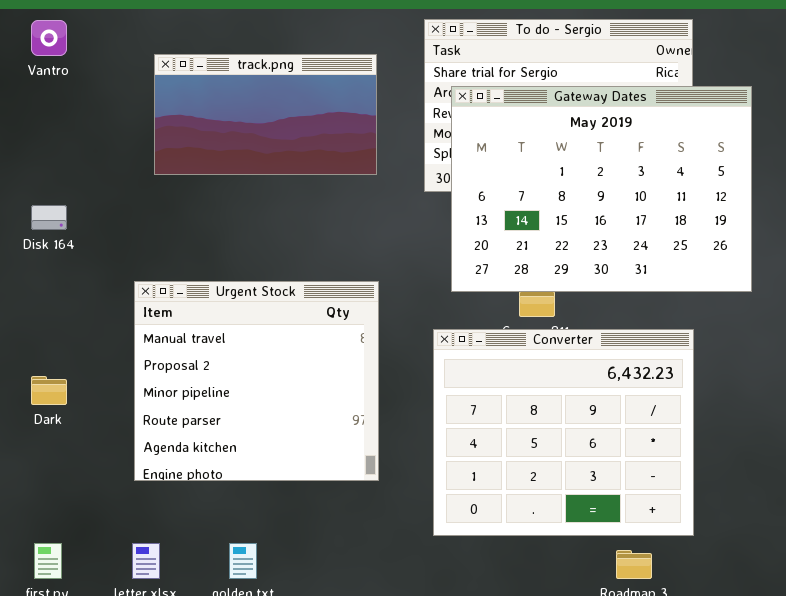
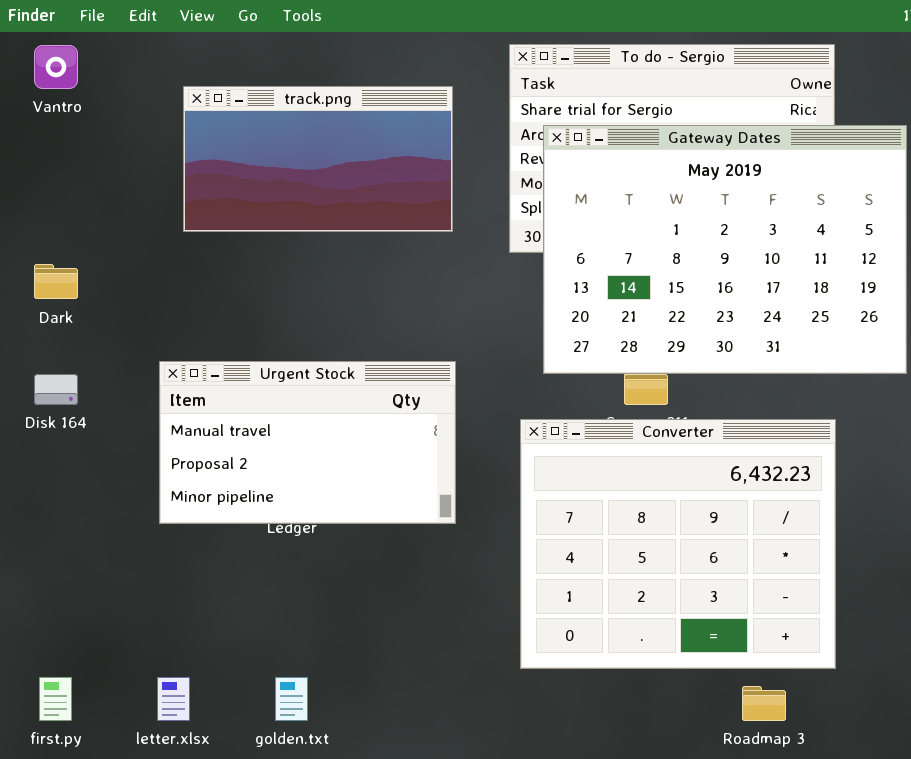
Disk 164: [31,205,67,230] -> [34,374,78,405], moved
Urgent Stock: [134,281,379,481] -> [159,361,456,524], resized
Dark: [31,376,67,405] -> [34,264,78,299], moved

